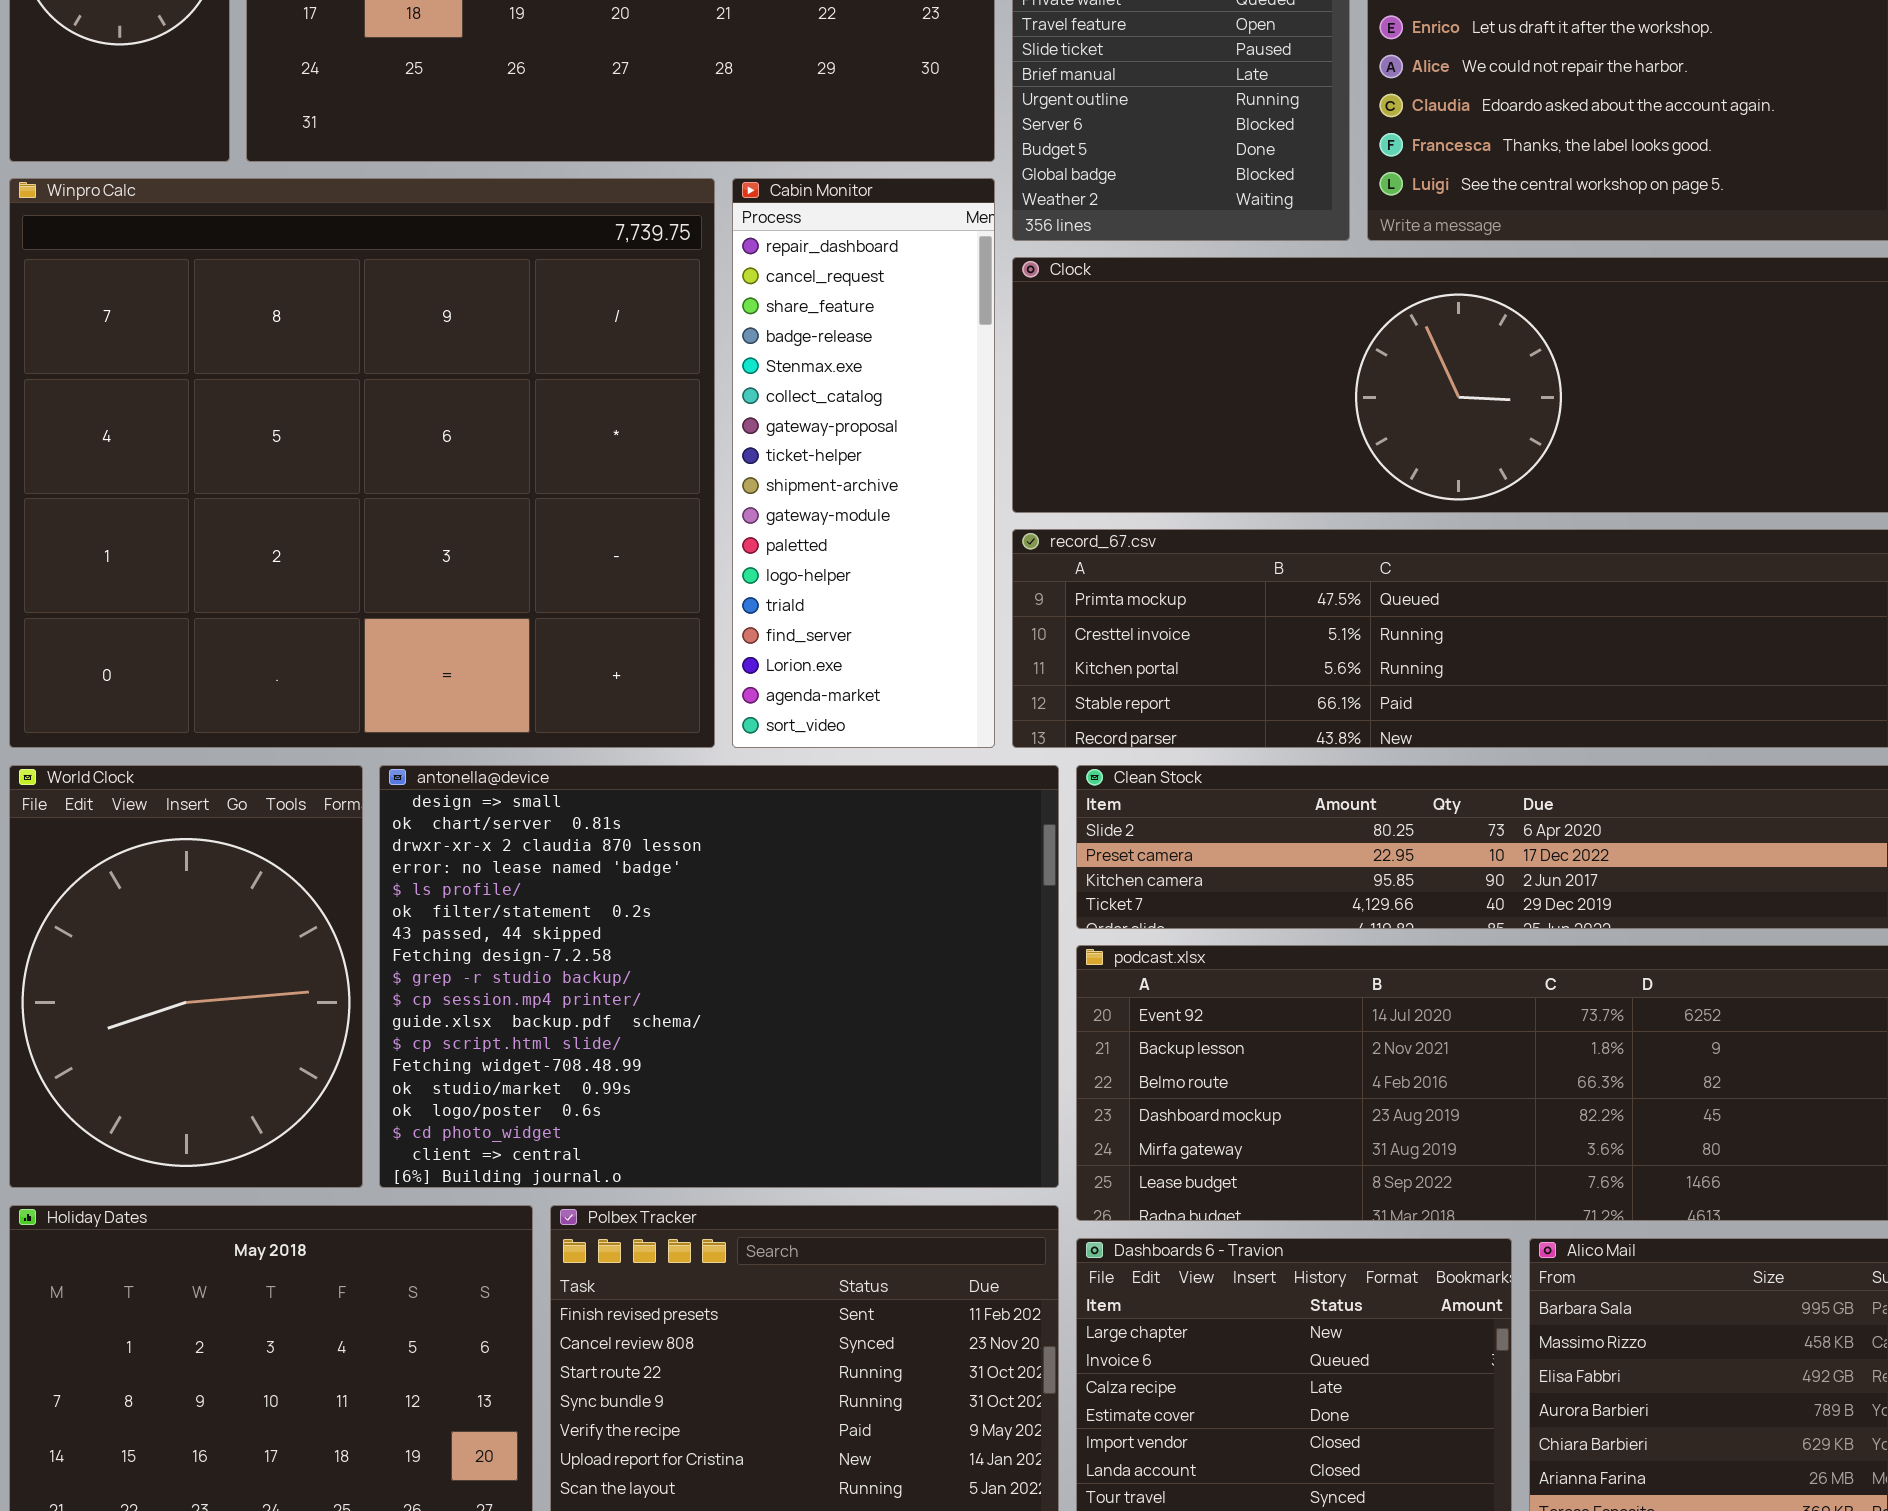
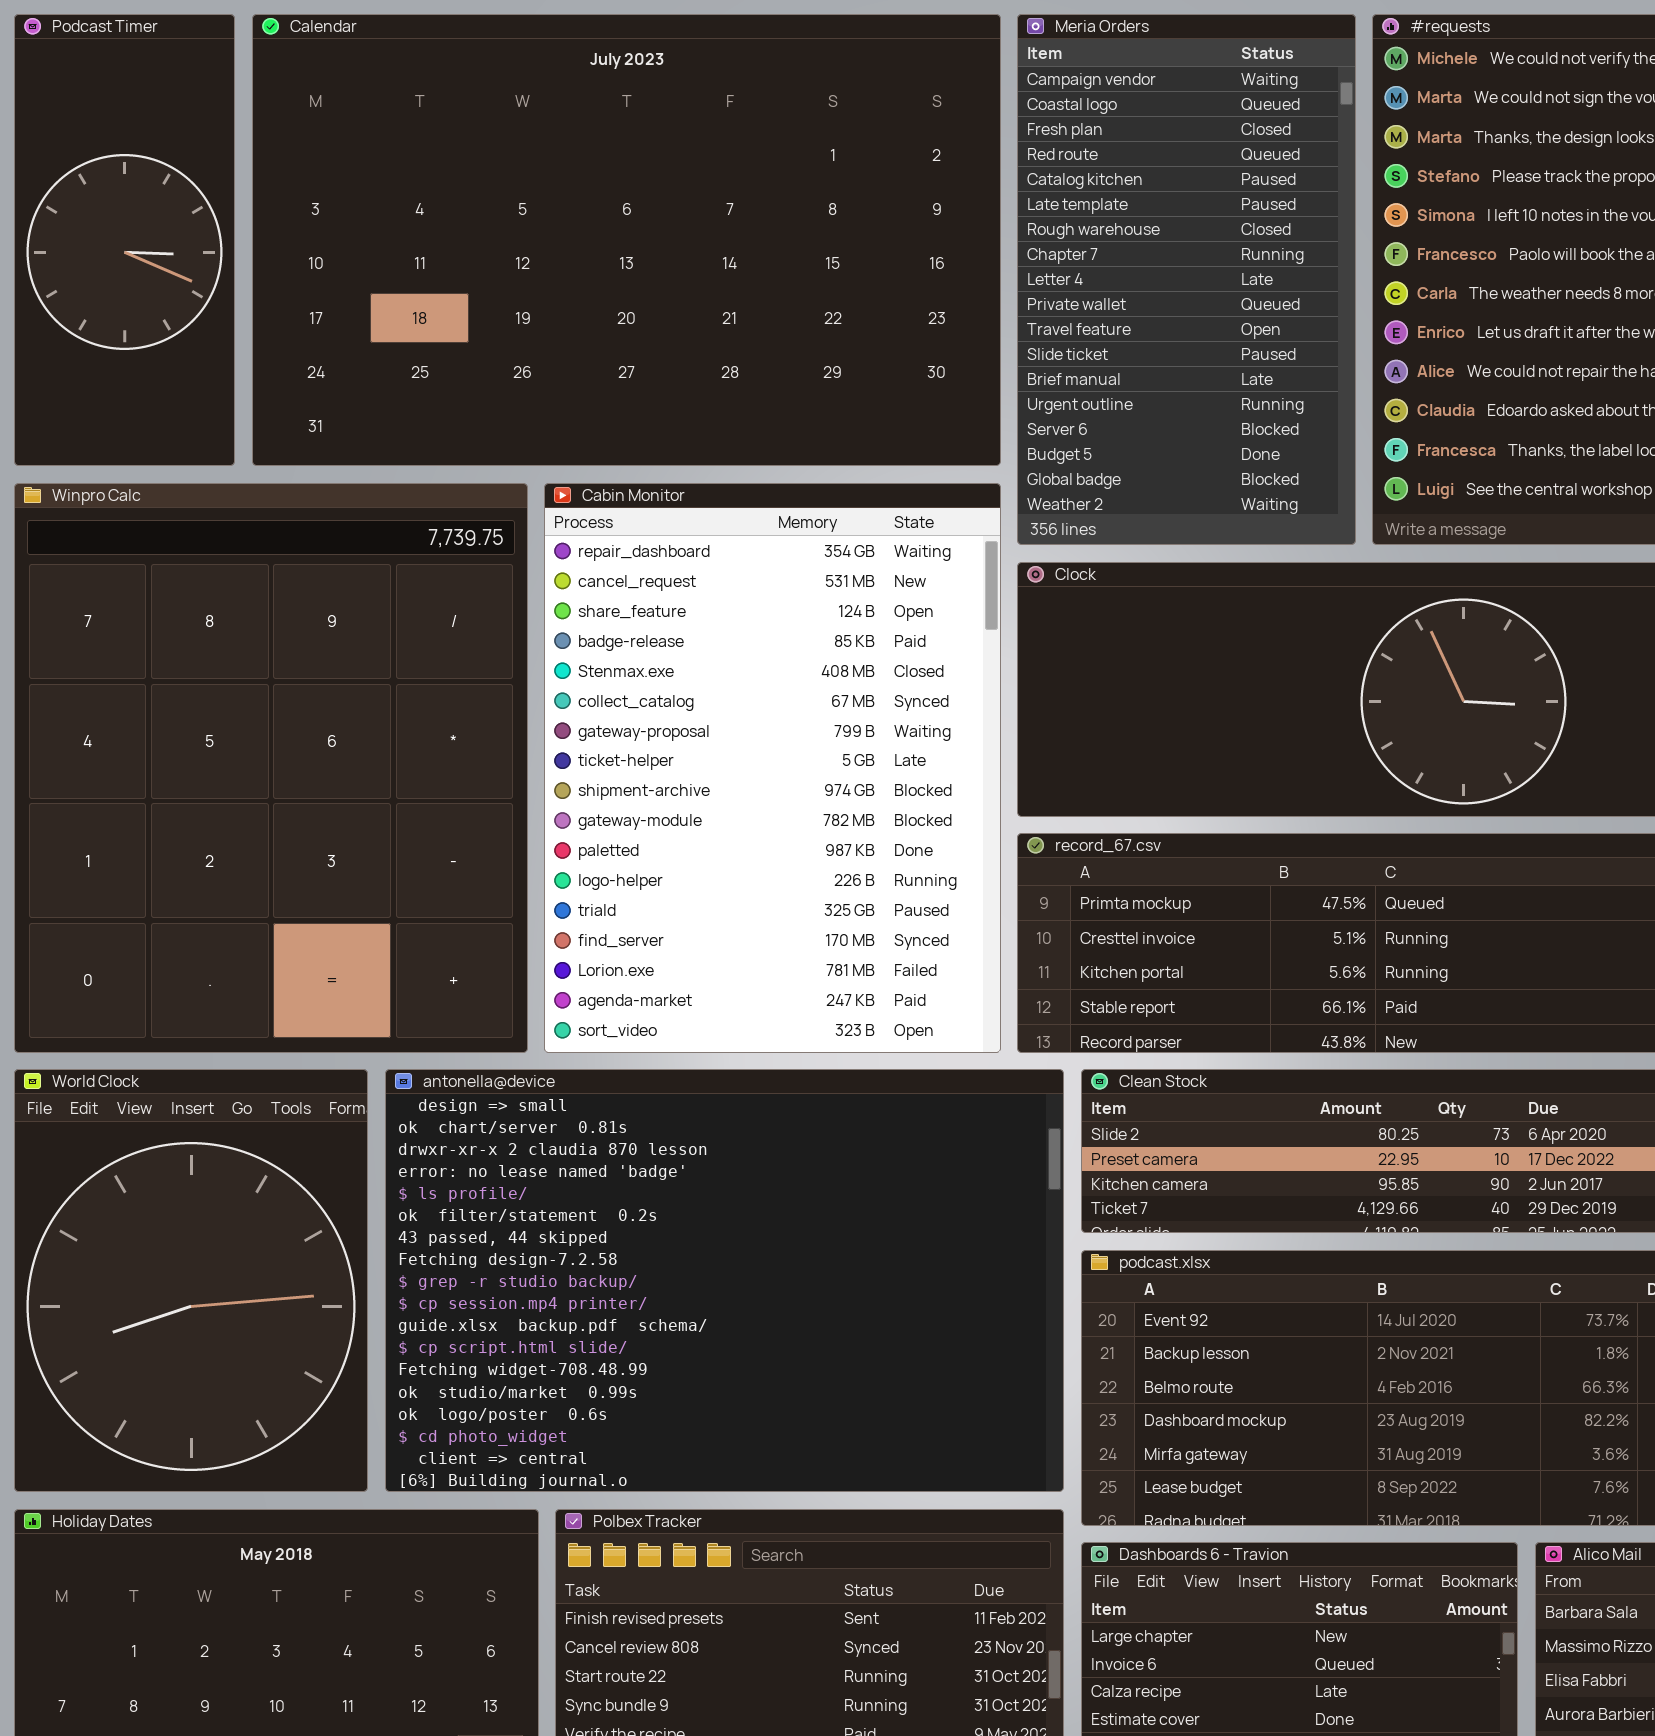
Winpro Calc: [9,178,715,748] -> [14,483,528,1053], resized
Cabin Monitor: [732,178,995,748] -> [544,483,1001,1053], resized

